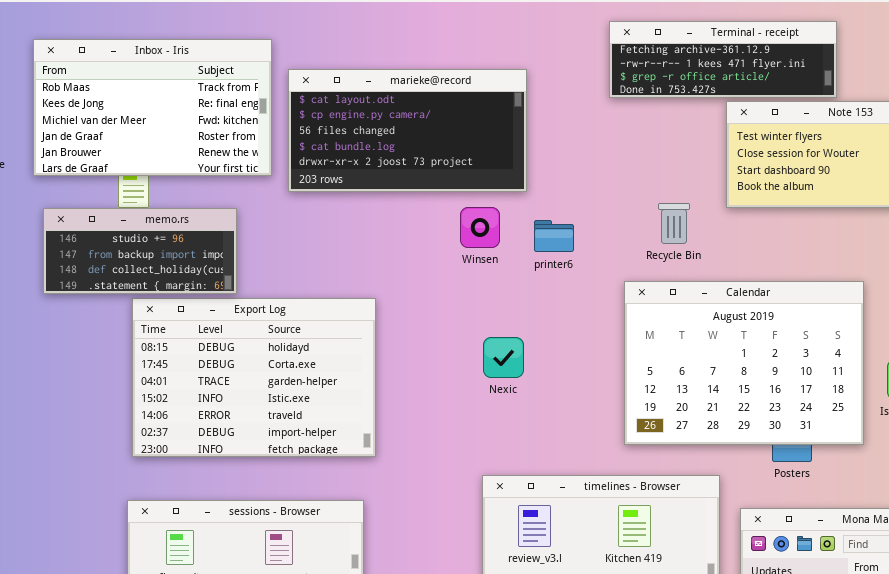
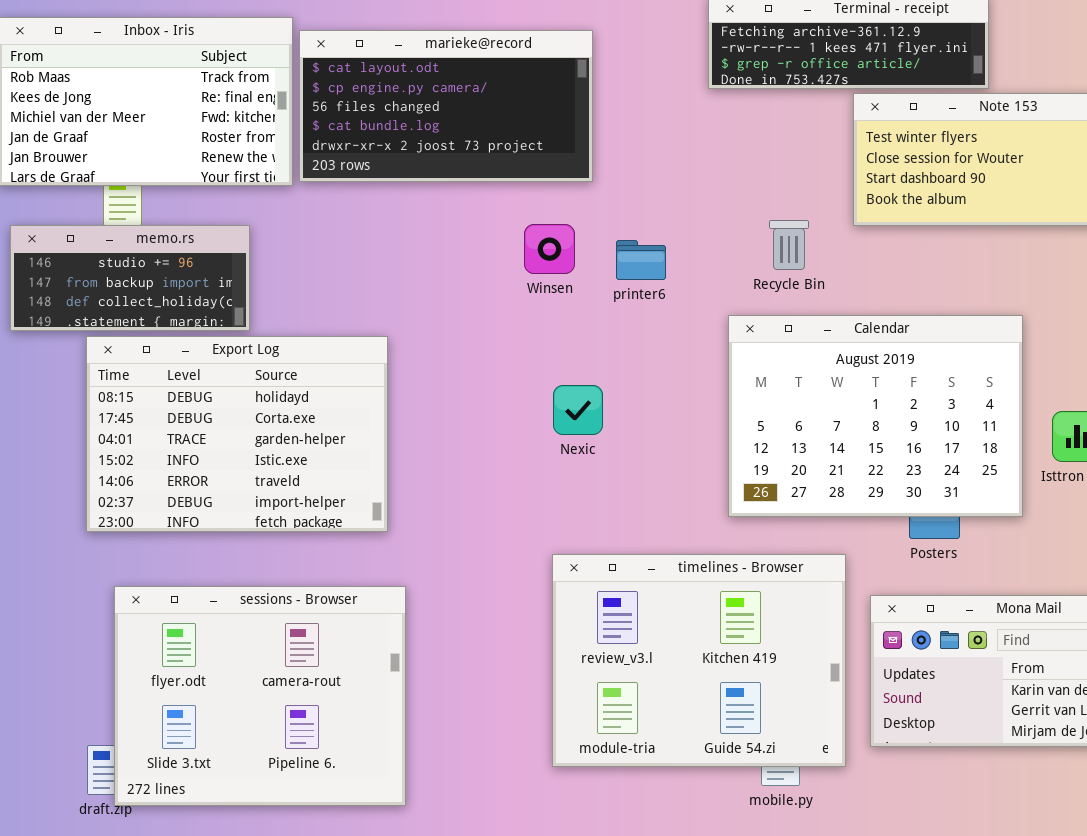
marieke@record: [288,69,527,192] -> [299,30,593,182], moved
Export Log: [132,298,376,457] -> [86,336,388,532], moved

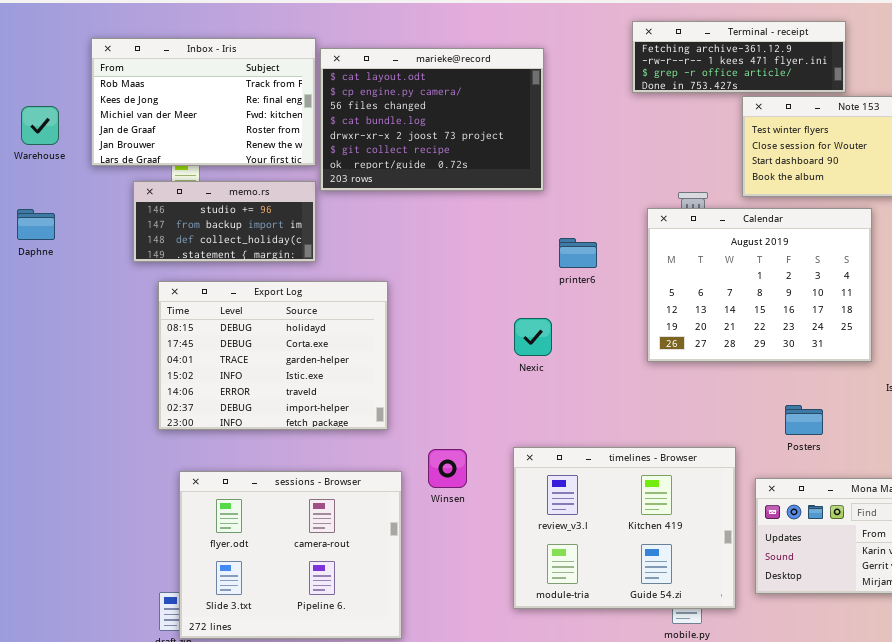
marieke@record: [299,30,593,182] -> [320,48,544,191], resized
Winsen: [524,224,575,274] -> [428,449,467,488], moved
memo.rs: [10,225,250,331] -> [133,181,316,262], moved
printer6: [616,240,666,280] -> [559,238,597,268], moved
Calendar: [728,315,1023,517] -> [647,208,872,362], moved

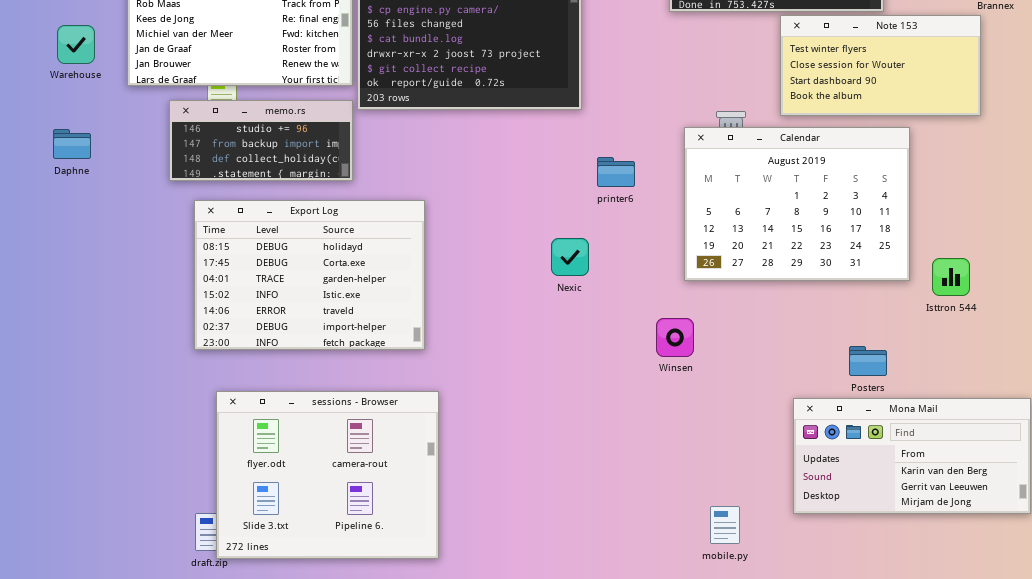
Posters: [785,405,823,435] -> [849,346,887,376], moved
timelines - Browser: [513,447,736,609] -> none, closed
Winsen: [428,449,467,488] -> [656,318,694,357], moved

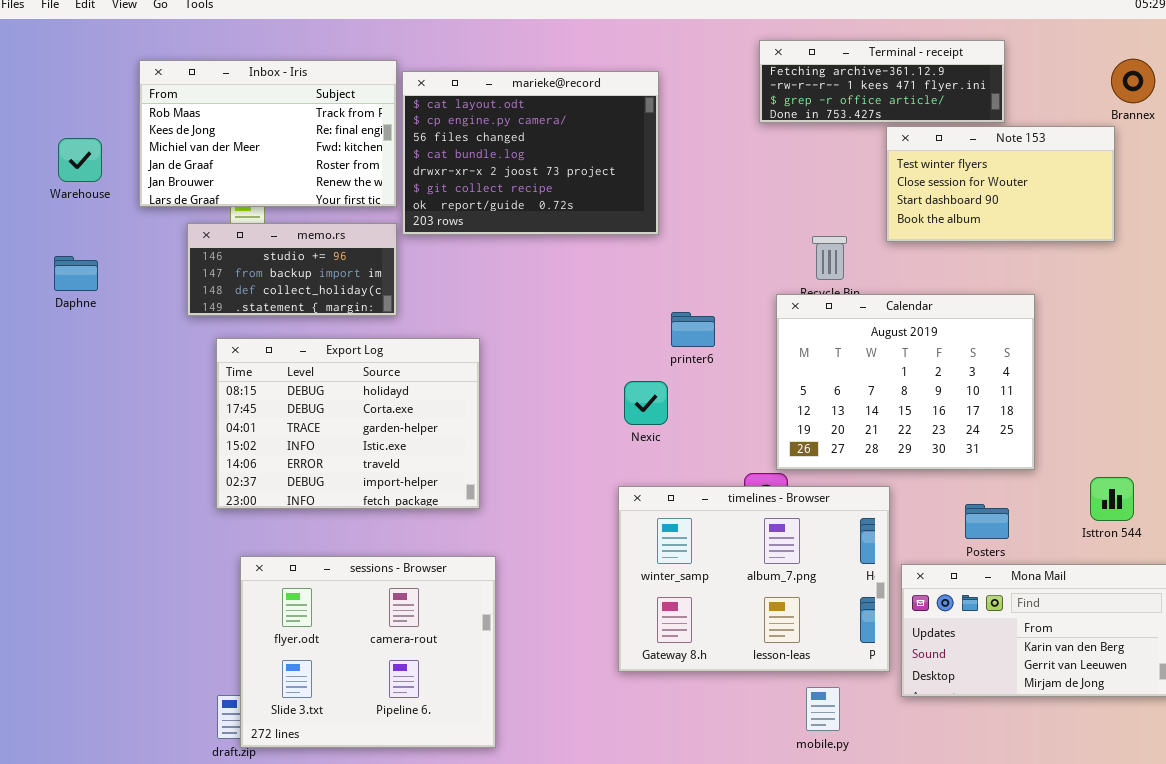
Calendar: [684,127,910,281] -> [776,294,1035,470], moved
printer6: [597,157,635,187] -> [671,312,715,347], moved
Isttron 544: [932,258,970,296] -> [1090,477,1134,521], moved
timelines - Browser: none -> [618,486,890,672], opened

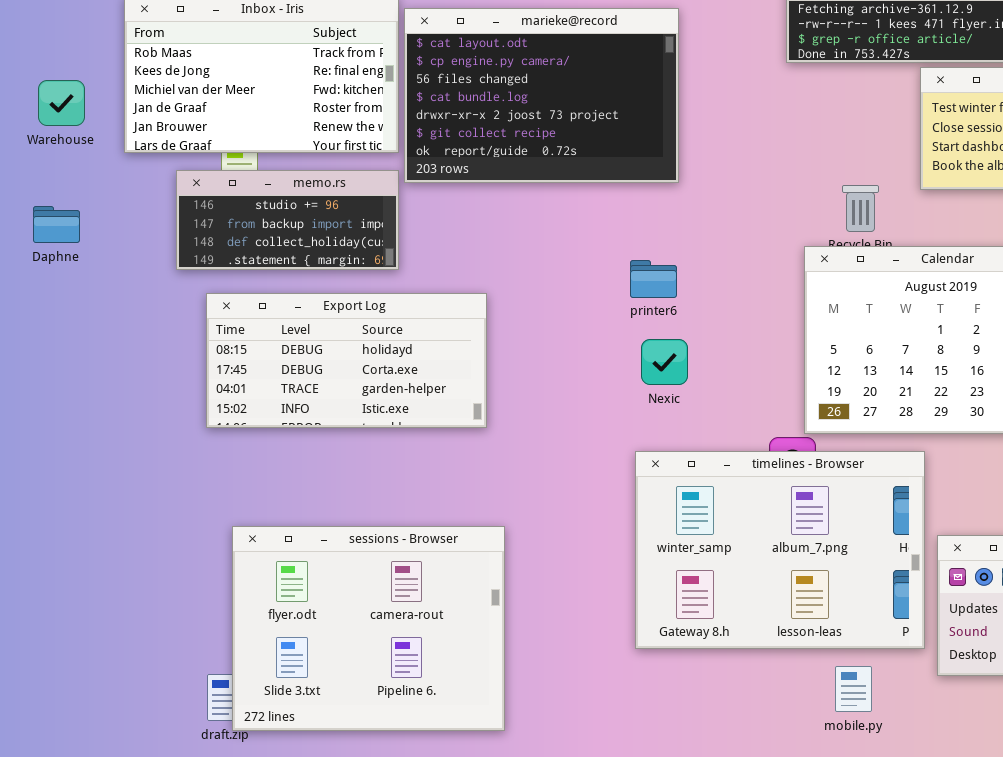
printer6: [671,312,715,347] -> [630,260,677,298], moved
Export Log: [216,338,480,509] -> [206,293,487,428], resized

